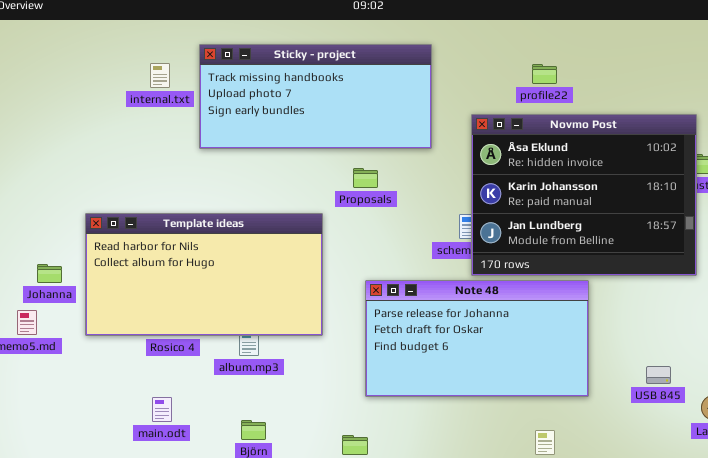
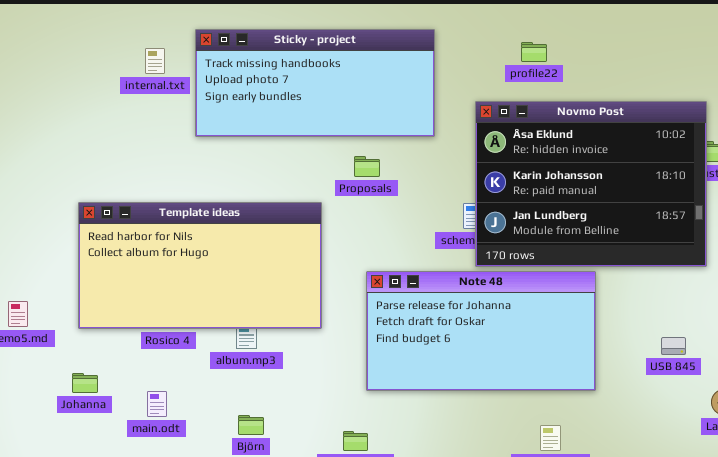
profile22: [532,64,557,84] -> [521,42,547,62], moved
Johanna: [37,264,62,283] -> [72,373,98,393], moved
USB 845: [646,366,671,384] -> [661,337,686,355], moved

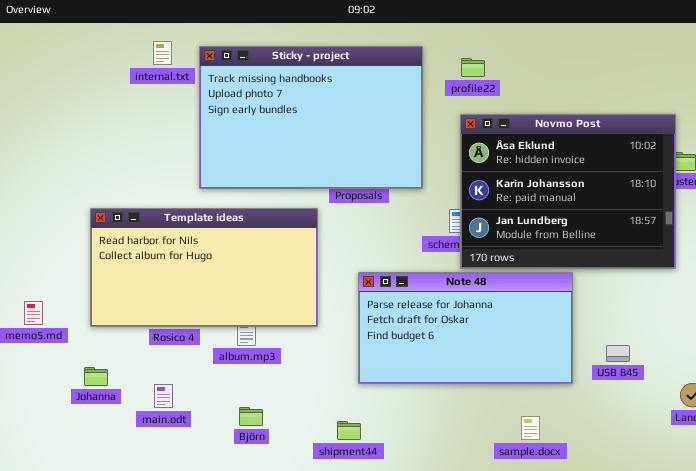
Sticky - project: [195,29,435,137] -> [199,46,423,189], resized
profile22: [521,42,547,62] -> [461,58,485,77], moved
internal.txt: [145,48,165,74] -> [153,41,172,65], moved
USB 845: [661,337,686,355] -> [606,345,630,362], moved

